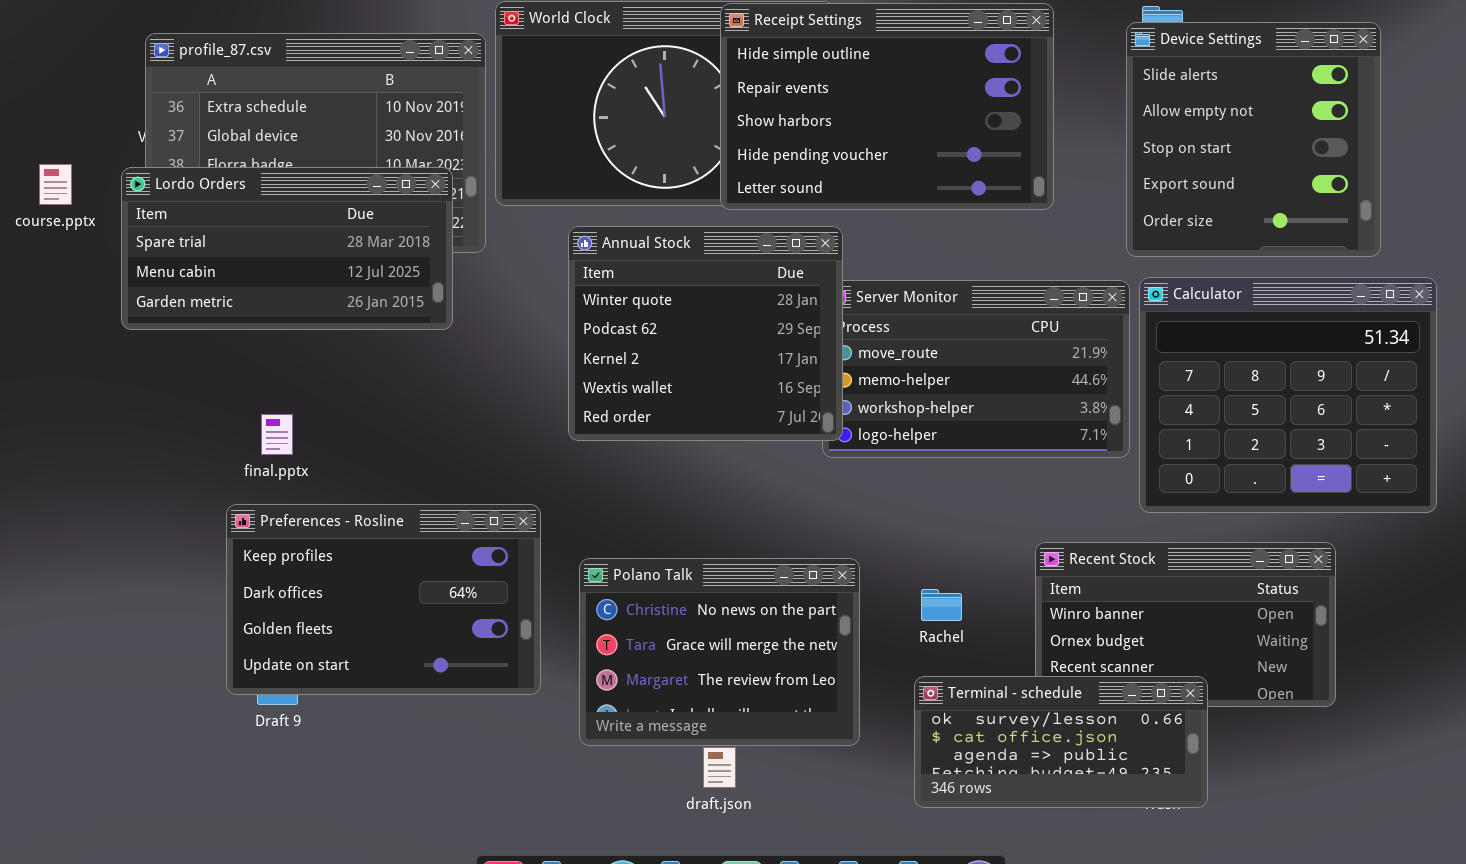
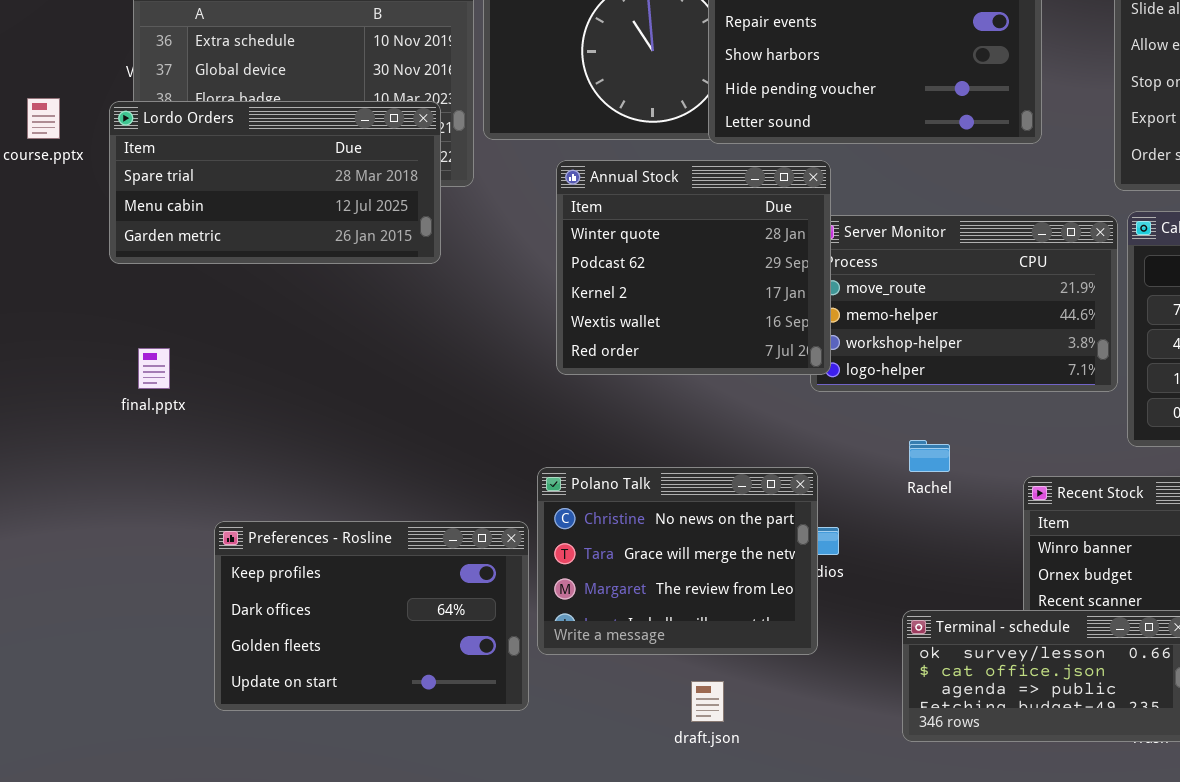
final.pptx: [261,414,293,455] -> [138,348,170,389], moved
Preferences - Rosline: [226,504,541,695] -> [214,521,529,711], moved
Polano Talk: [579,558,860,746] -> [537,467,818,655], moved
Rachel: [921,589,962,621] -> [909,440,950,472], moved

